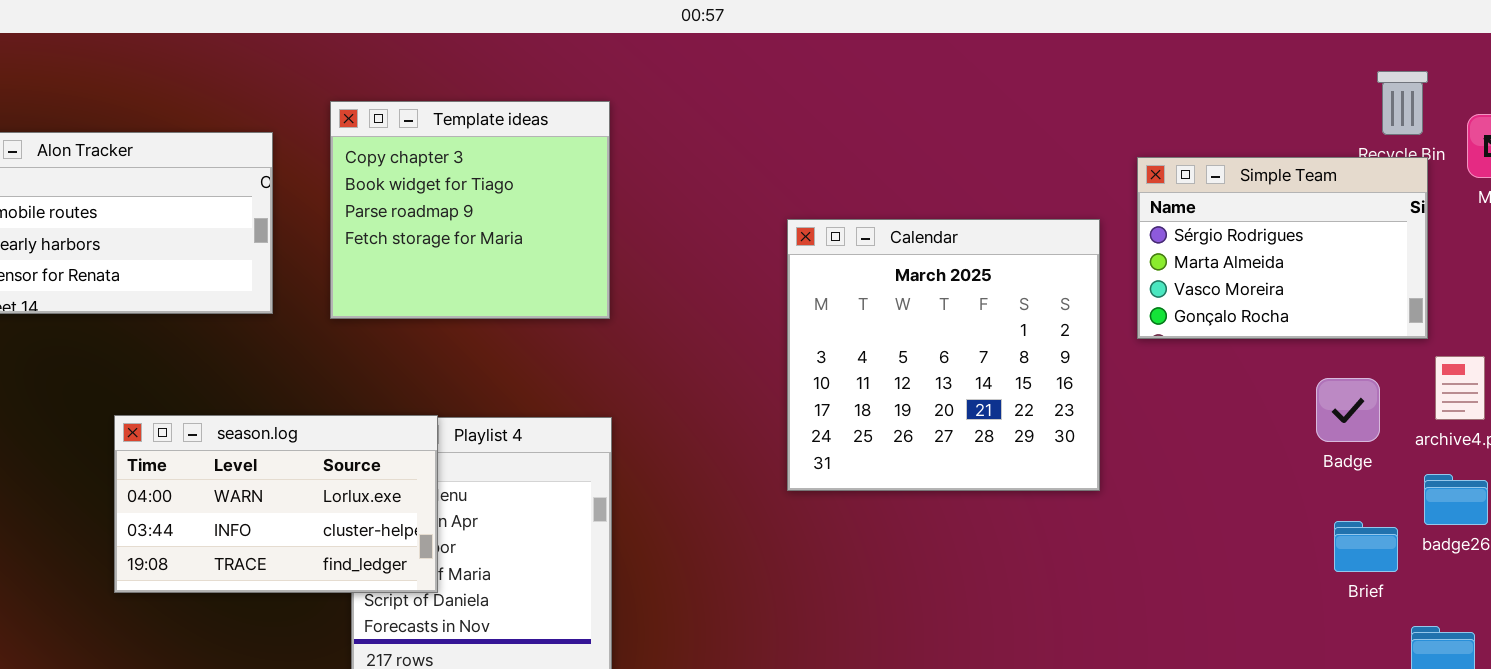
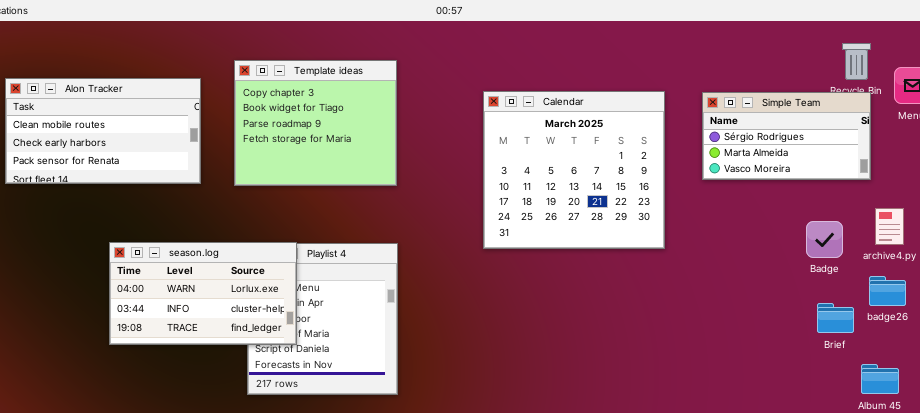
Simple Team: [1137,157,1428,339] -> [702,92,871,180], resized
Calendar: [787,219,1100,491] -> [483,91,665,249], moved

